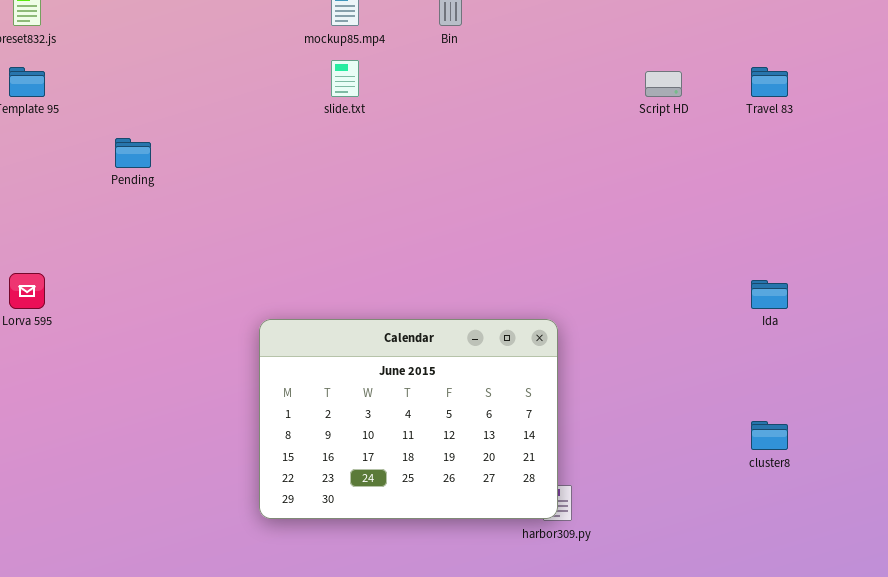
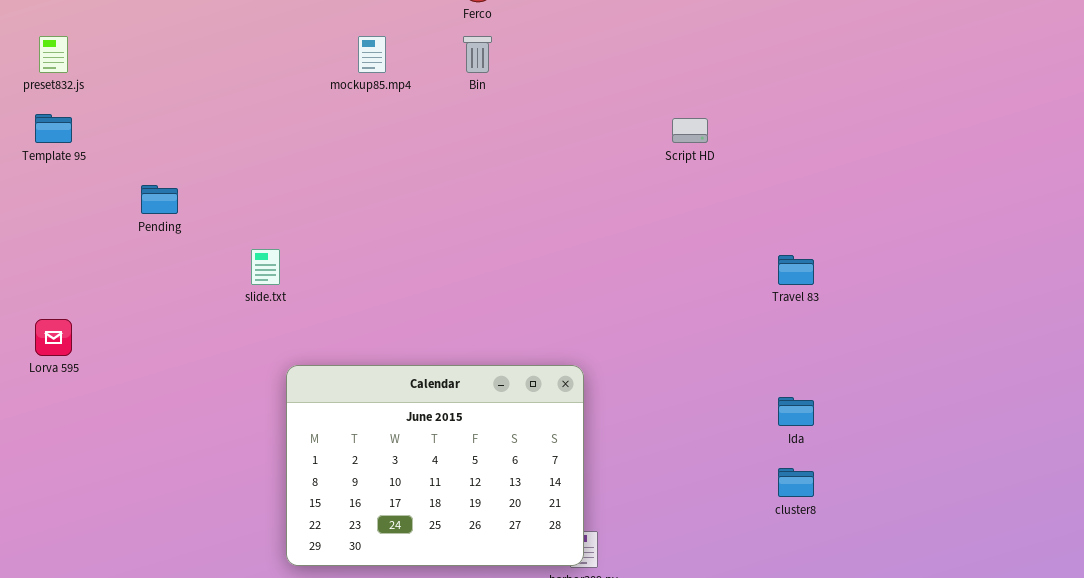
slide.txt: [331,60,359,97] -> [251,249,280,285], moved
Travel 83: [751,67,788,97] -> [778,255,814,285], moved
Ida: [751,280,788,309] -> [778,397,814,426], moved

